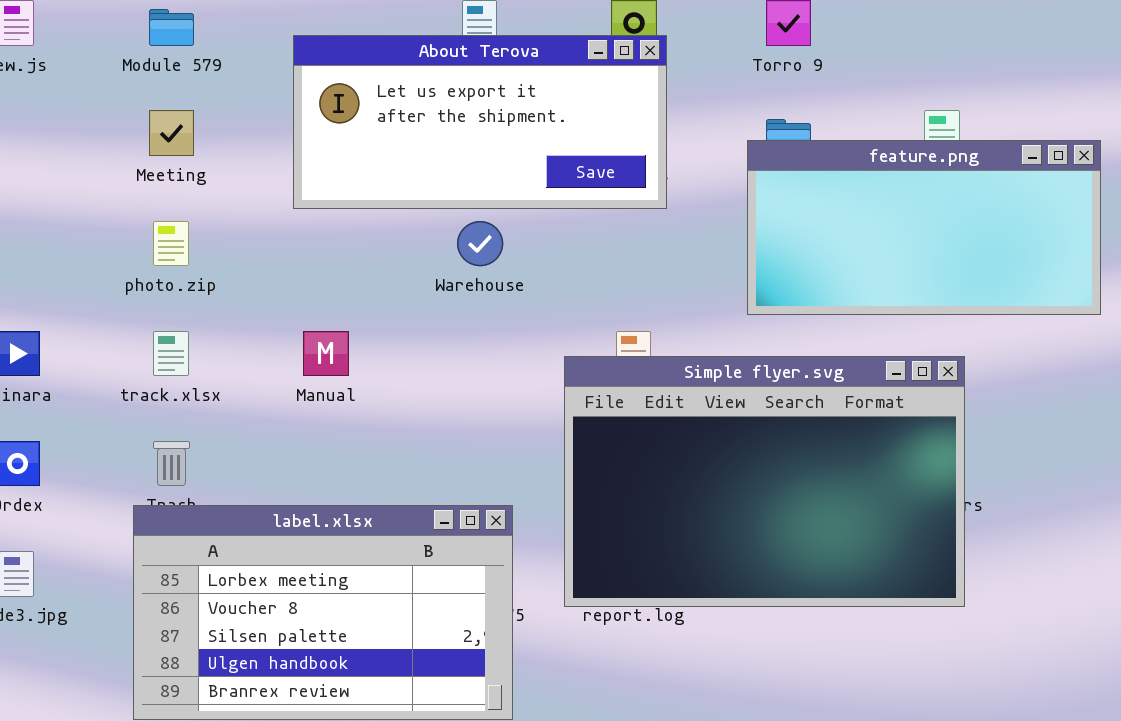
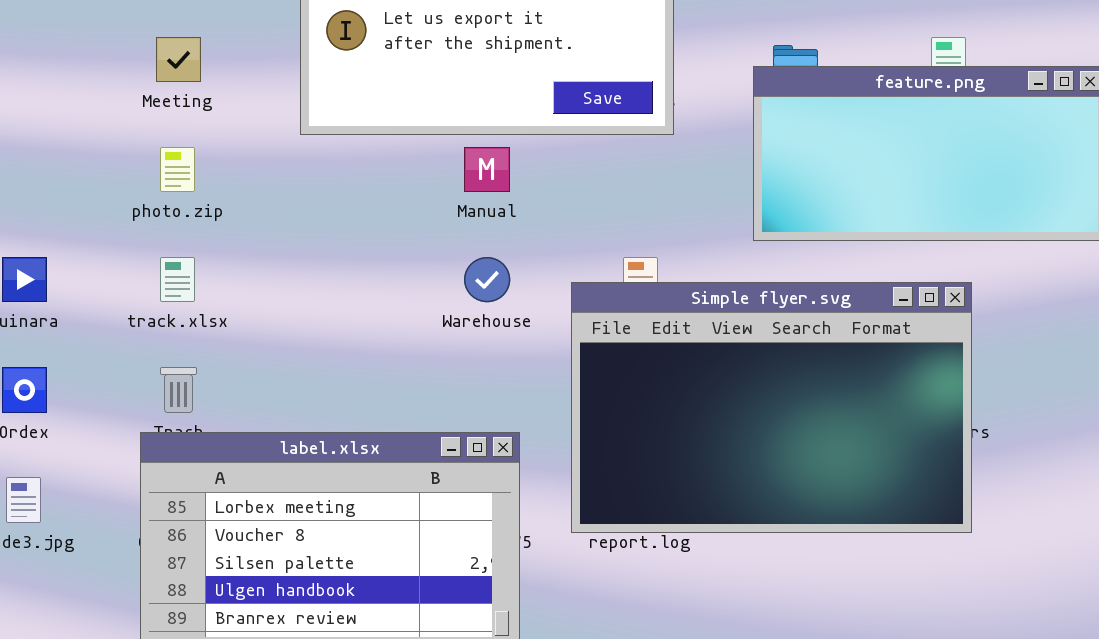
Warehouse: [457,221,503,266] -> [464,257,510,302], moved
Manual: [303,331,349,376] -> [464,147,510,192], moved

